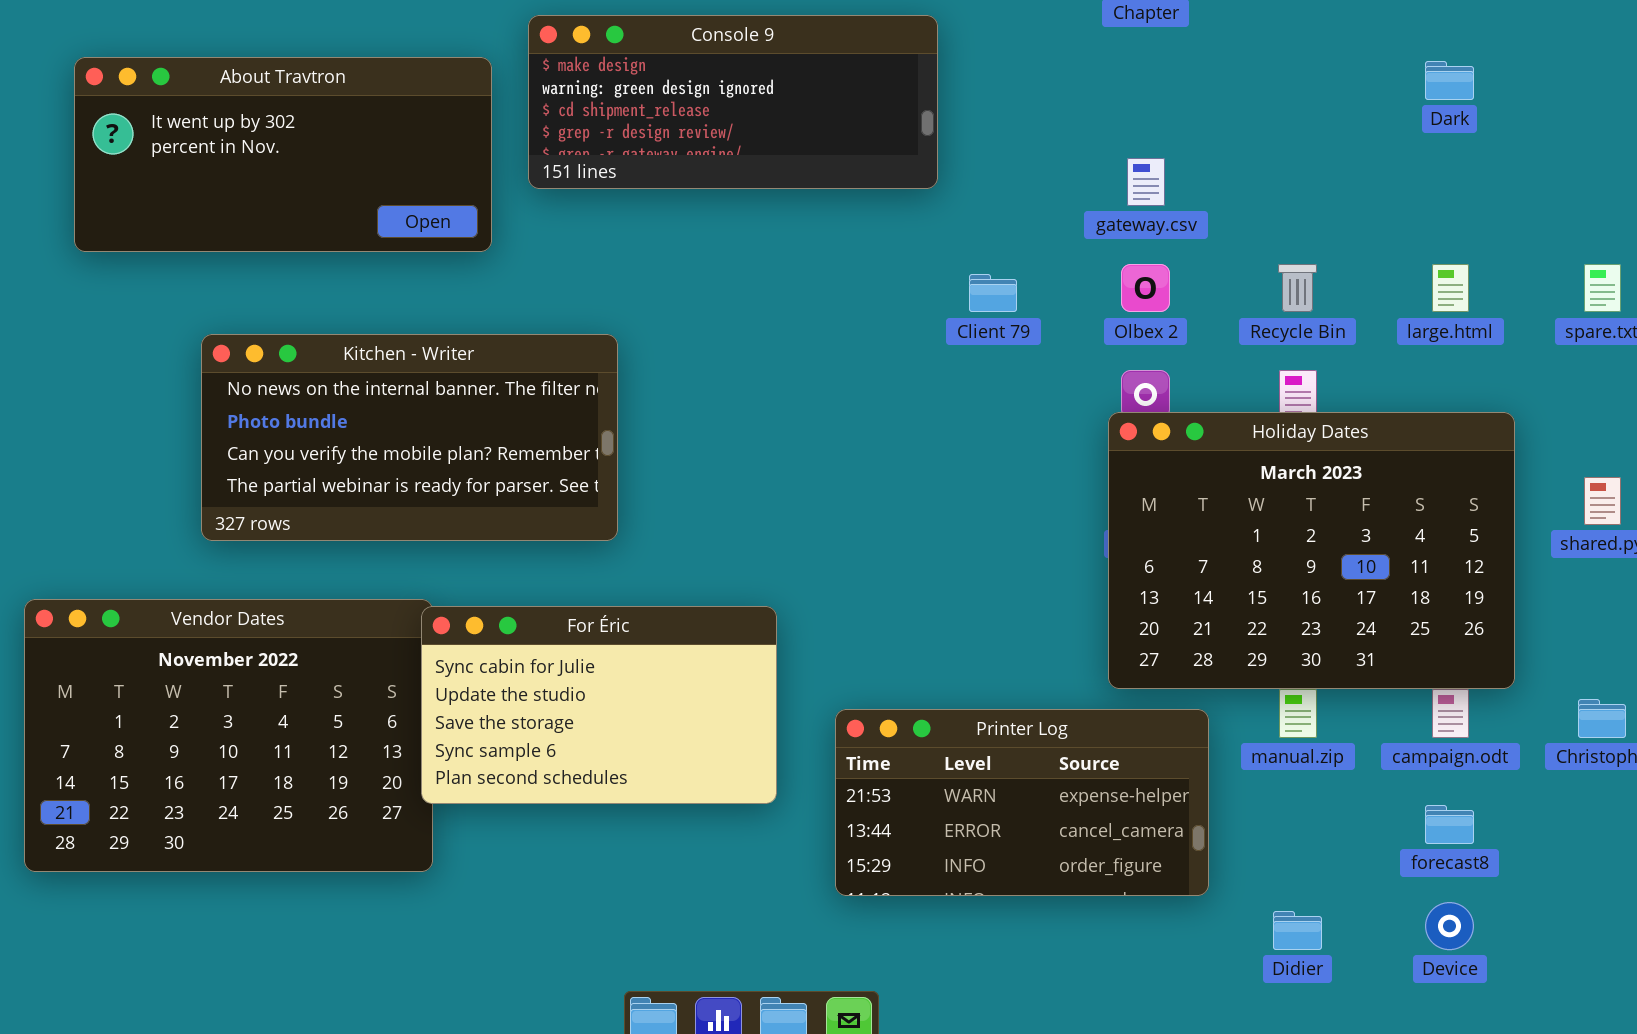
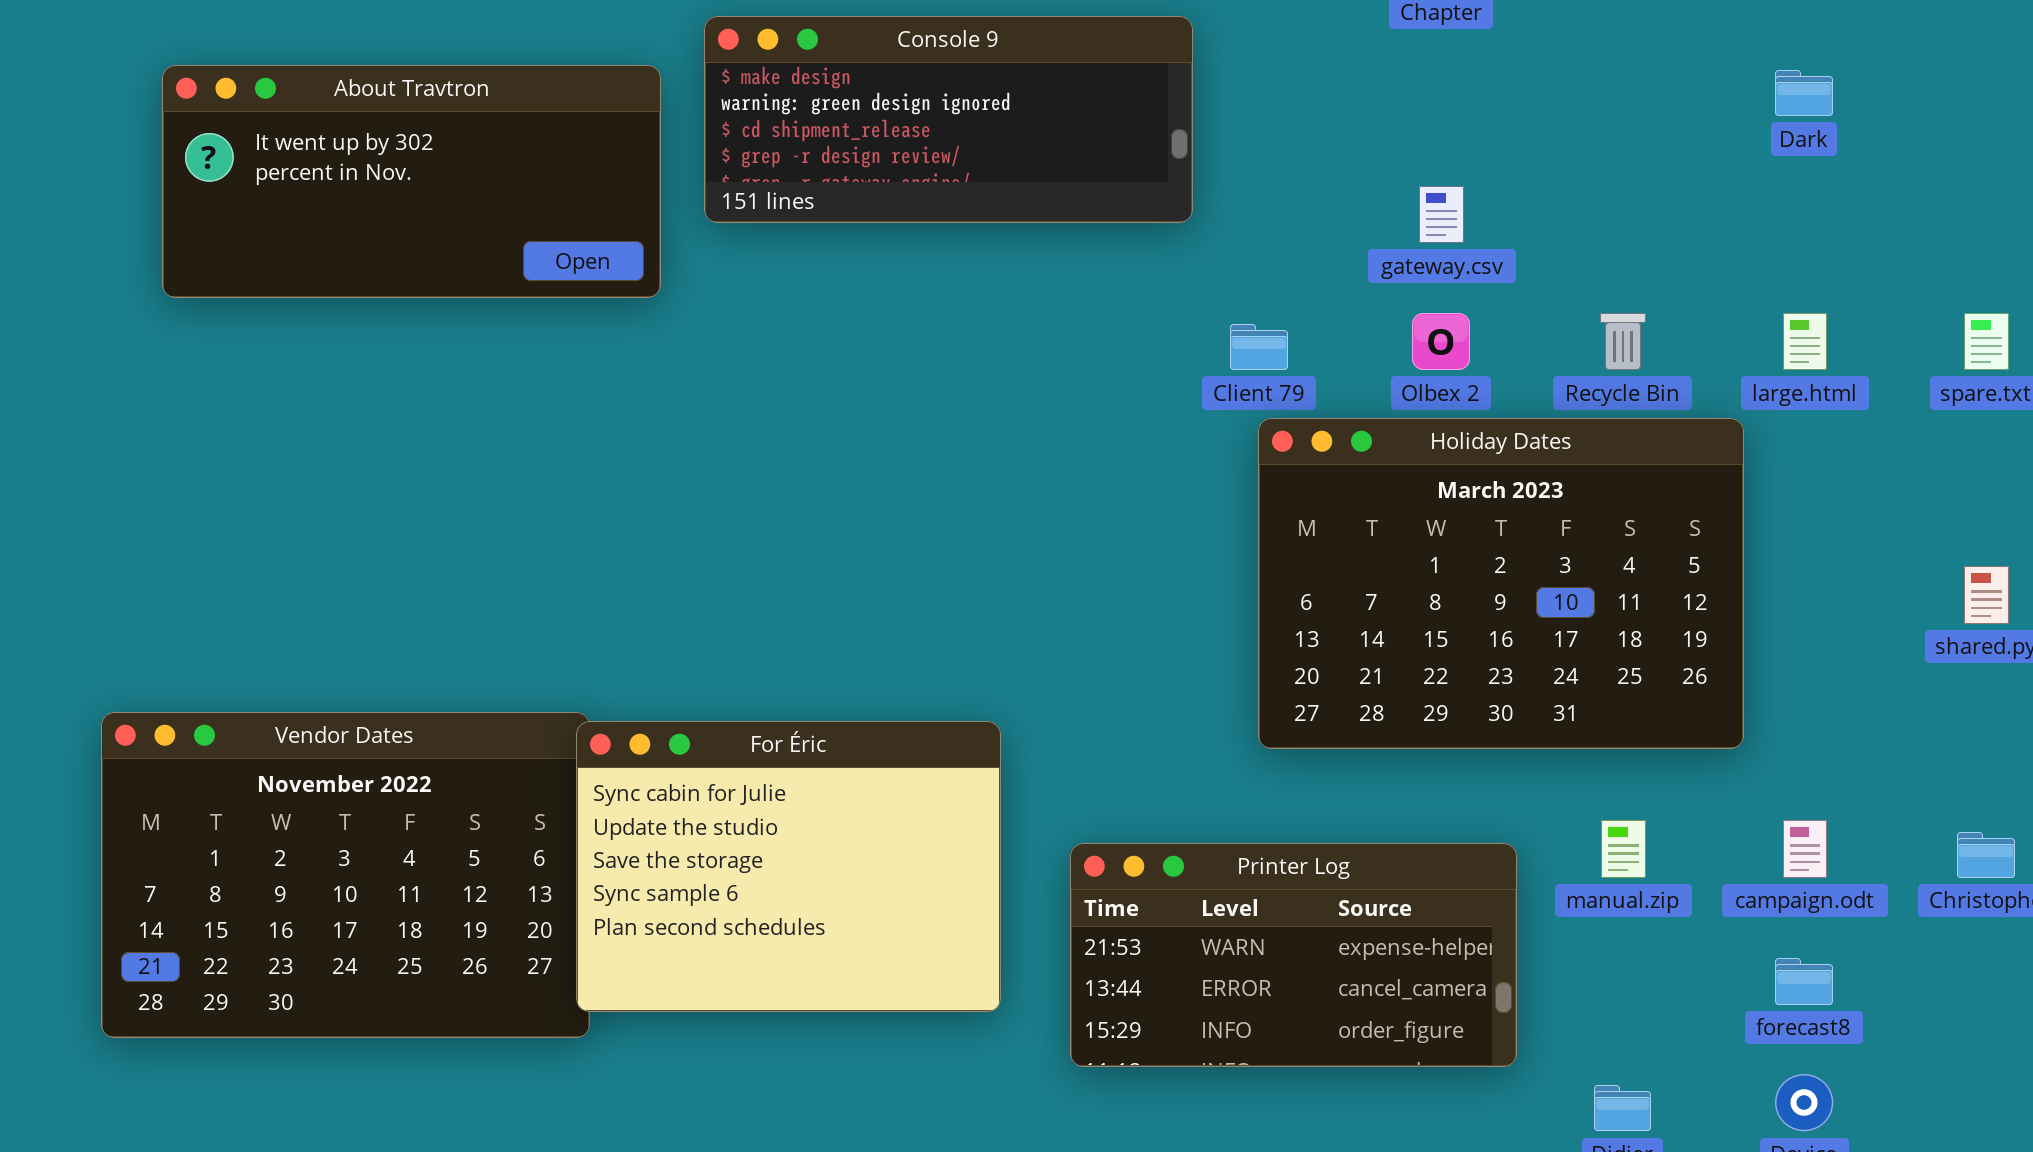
Kitchen - Writer: [201,334,618,541] -> none, closed
Holiday Dates: [1108,412,1515,689] -> [1258,418,1744,749], moved
For Éric: [421,606,777,804] -> [576,721,1001,1012], resized

